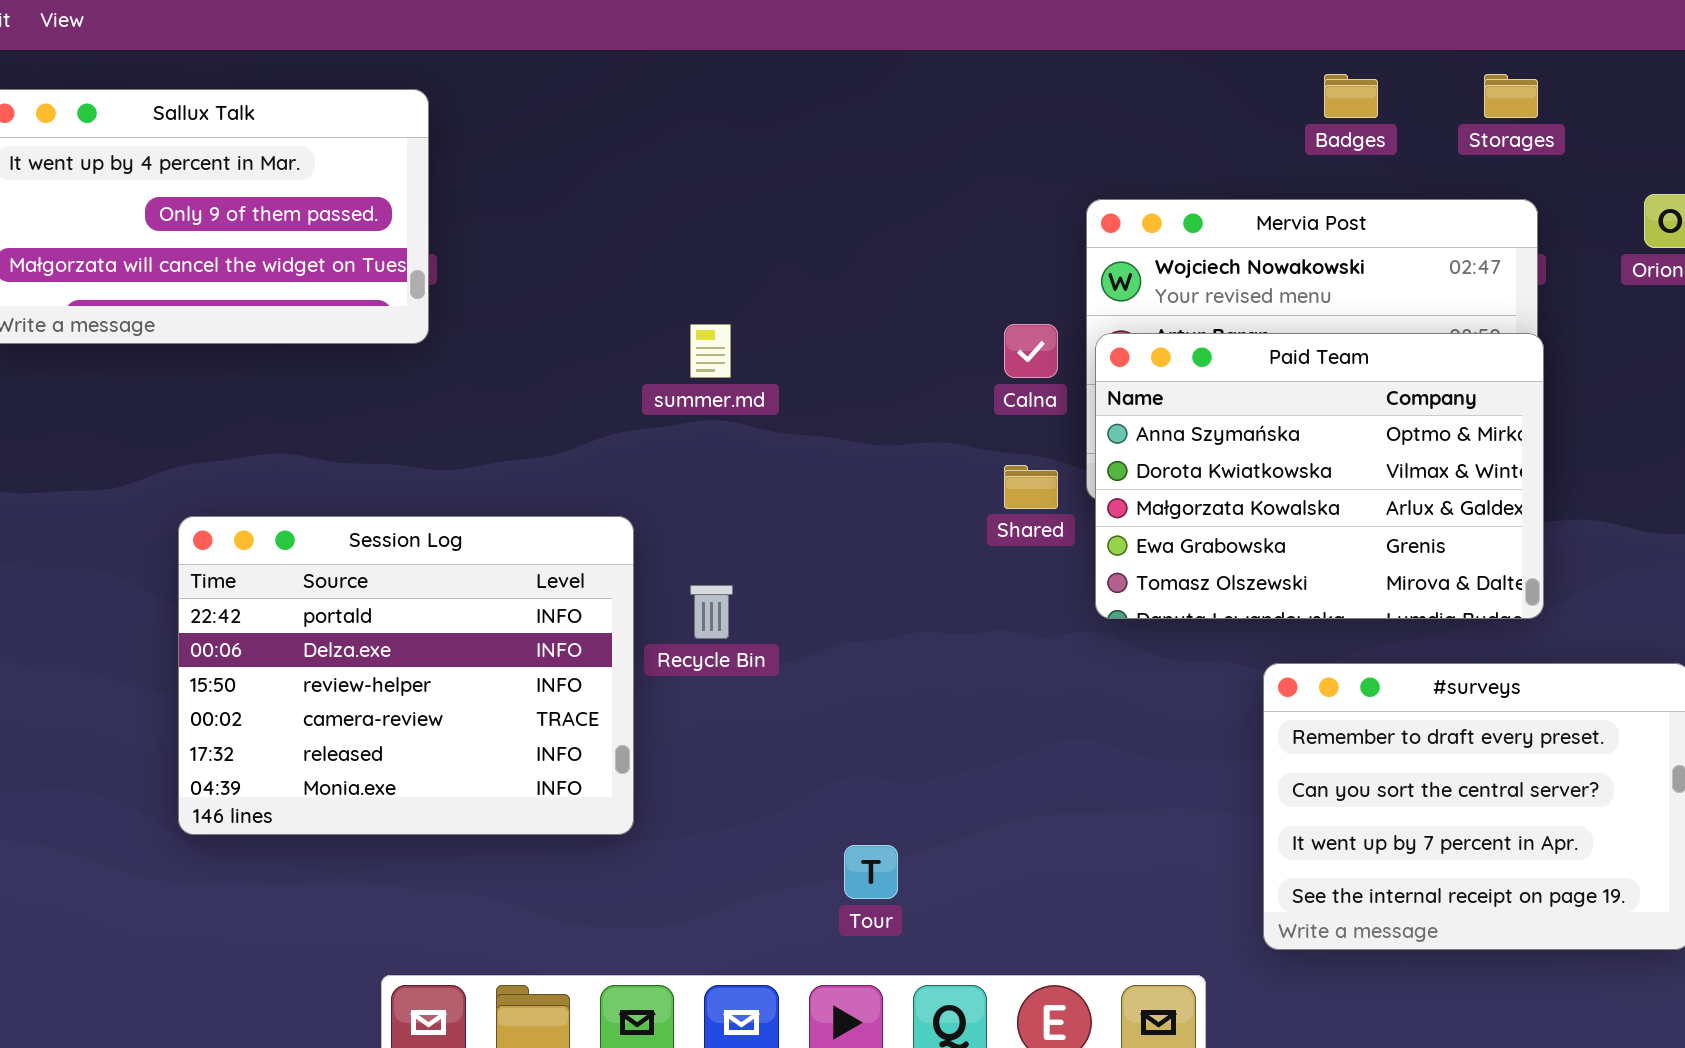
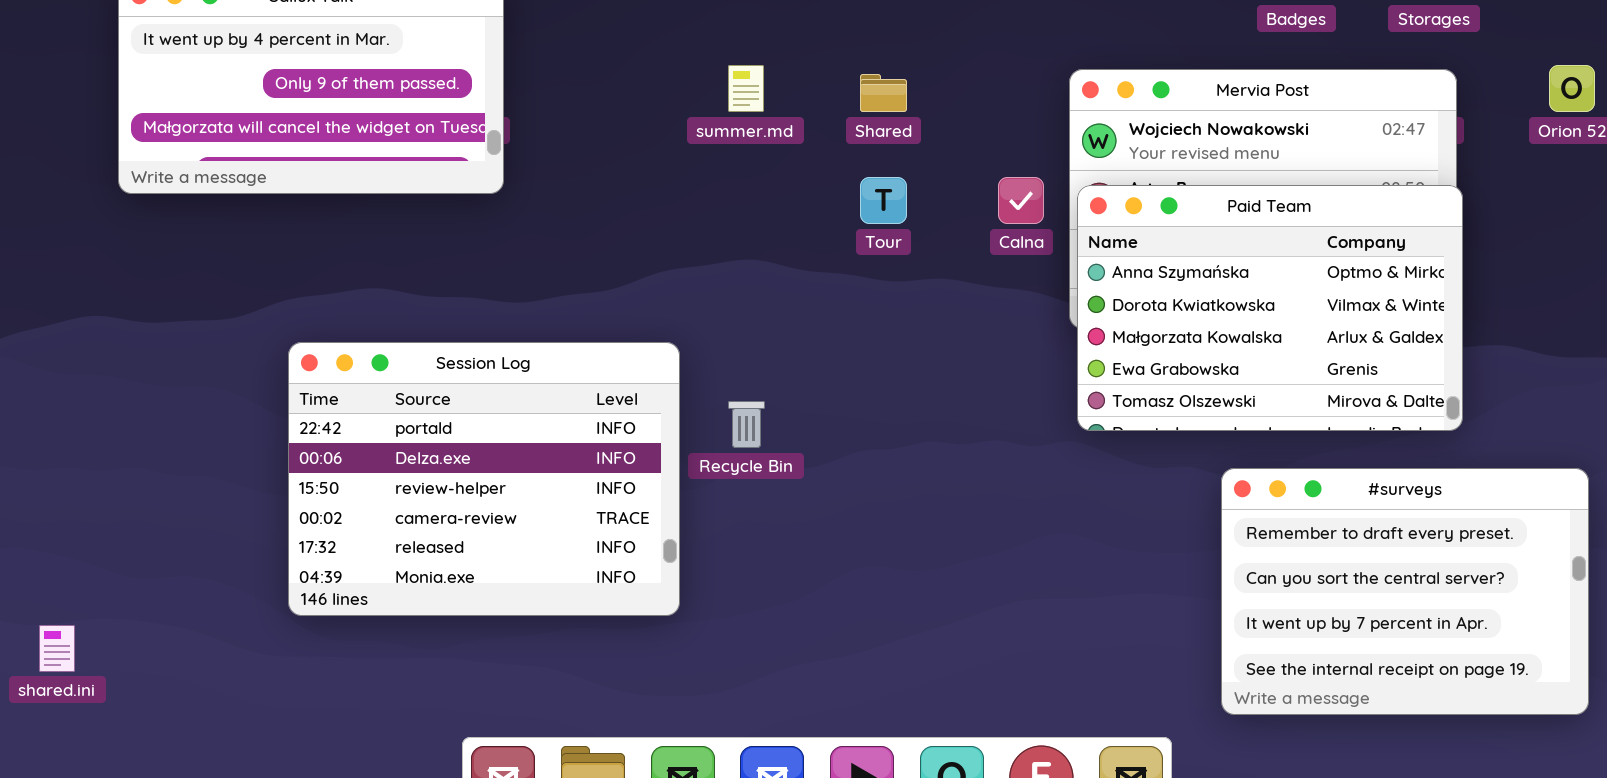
summer.md: [690,324,731,378] -> [728,65,764,112], moved
Shared: [1004,465,1058,509] -> [860,74,907,112], moved
Tour: [844,845,898,899] -> [860,177,907,224], moved

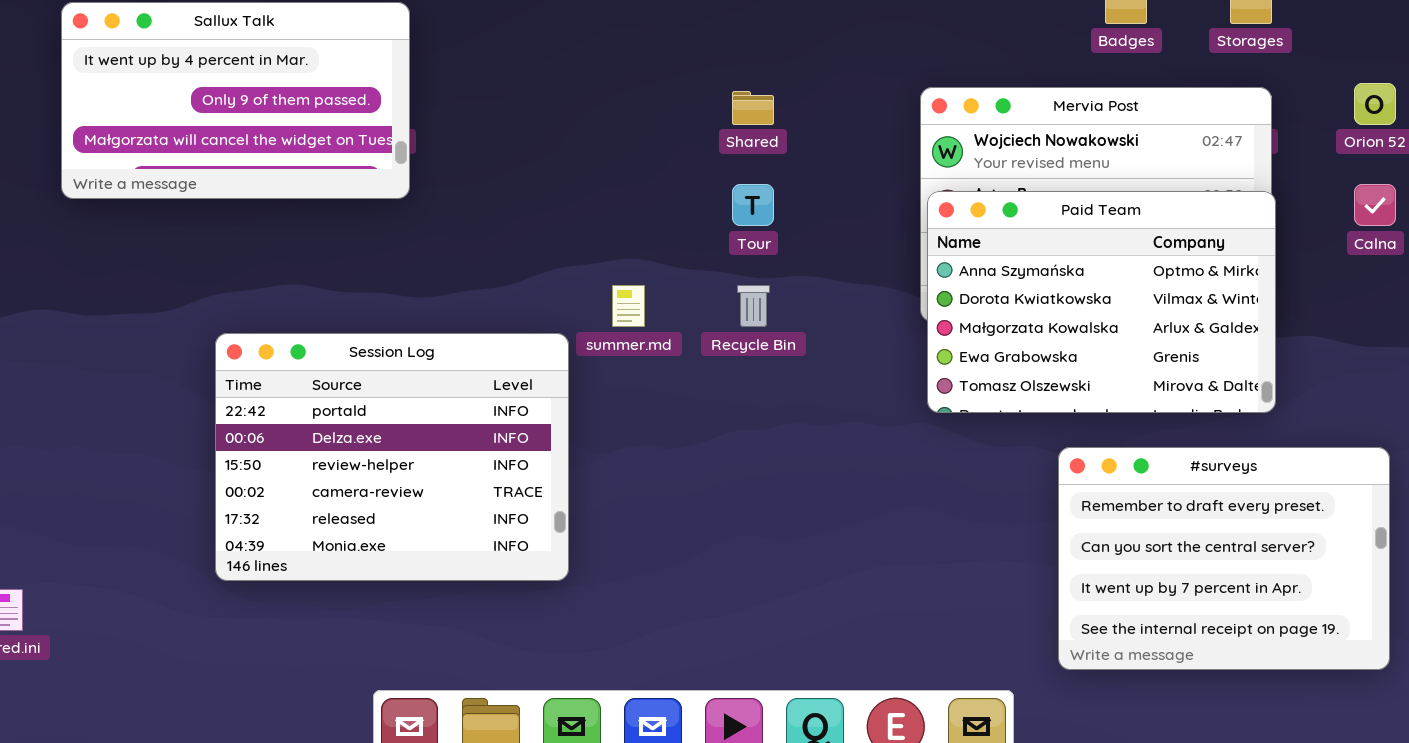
summer.md: [728,65,764,112] -> [612,285,645,327], moved
Calna: [998,177,1044,224] -> [1354,184,1396,226], moved
Recycle Bin: [728,401,765,448] -> [737,285,770,327], moved

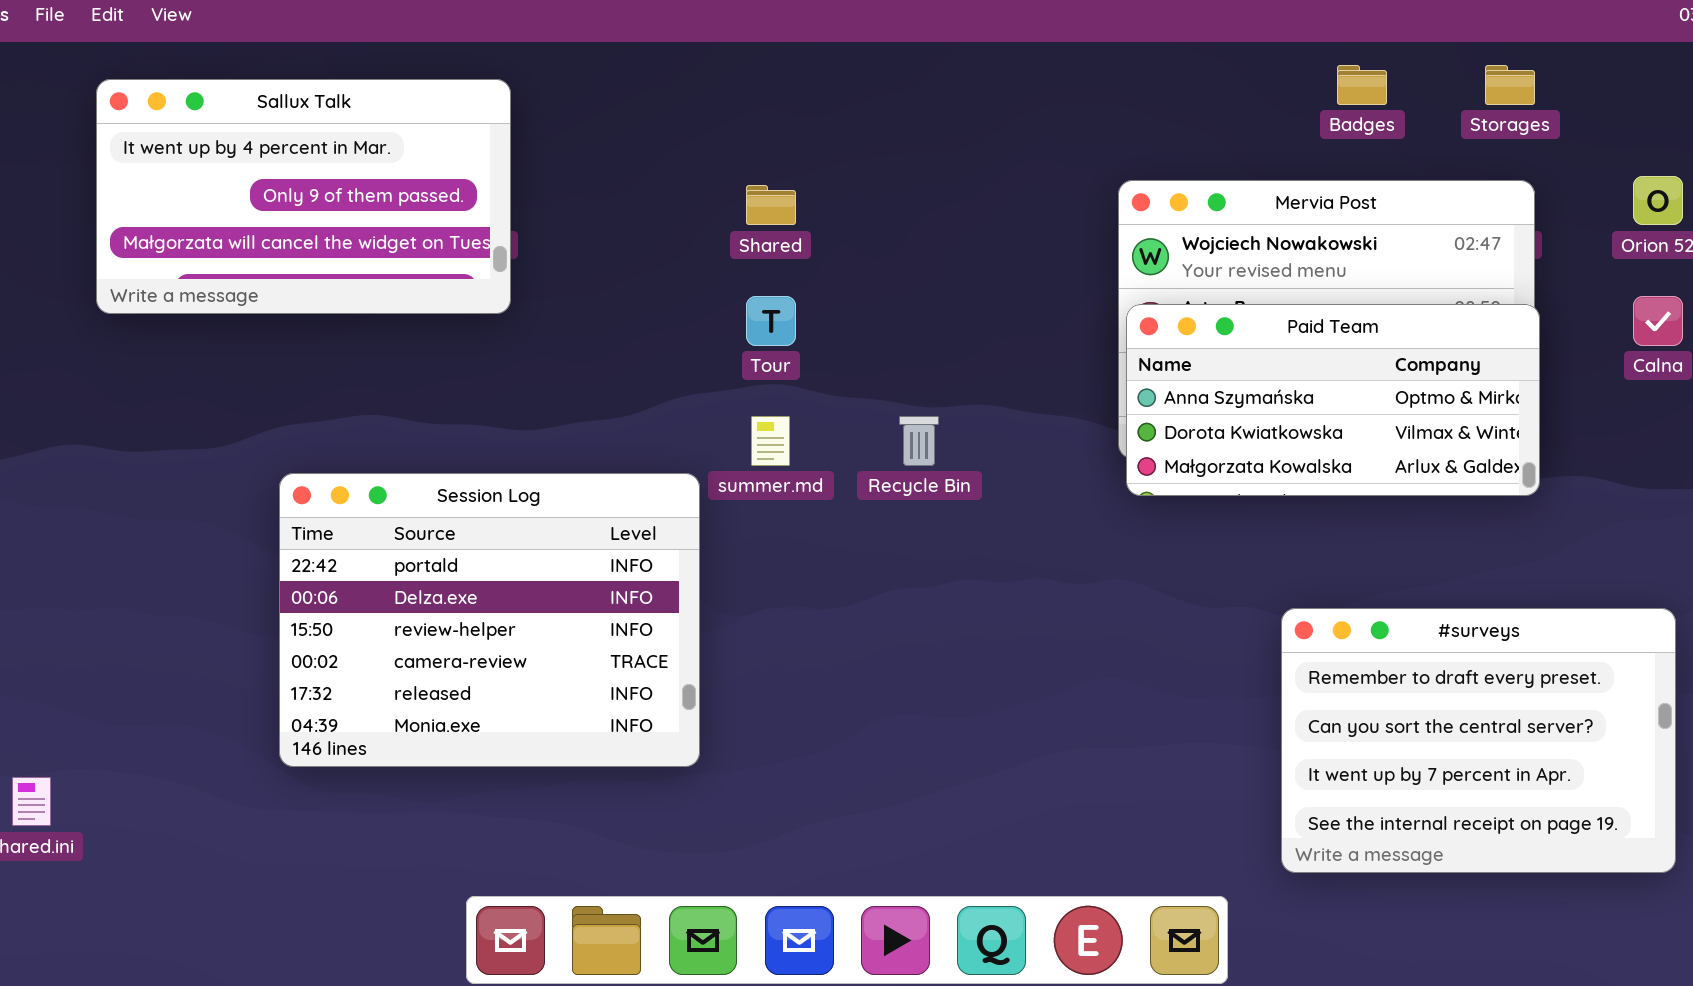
Shared: [732,91,774,125] -> [746,185,796,225], moved
Tour: [732,184,774,226] -> [746,296,796,346], moved
Paid Team: [927,191,1276,413] -> [1126,304,1540,496], resized

